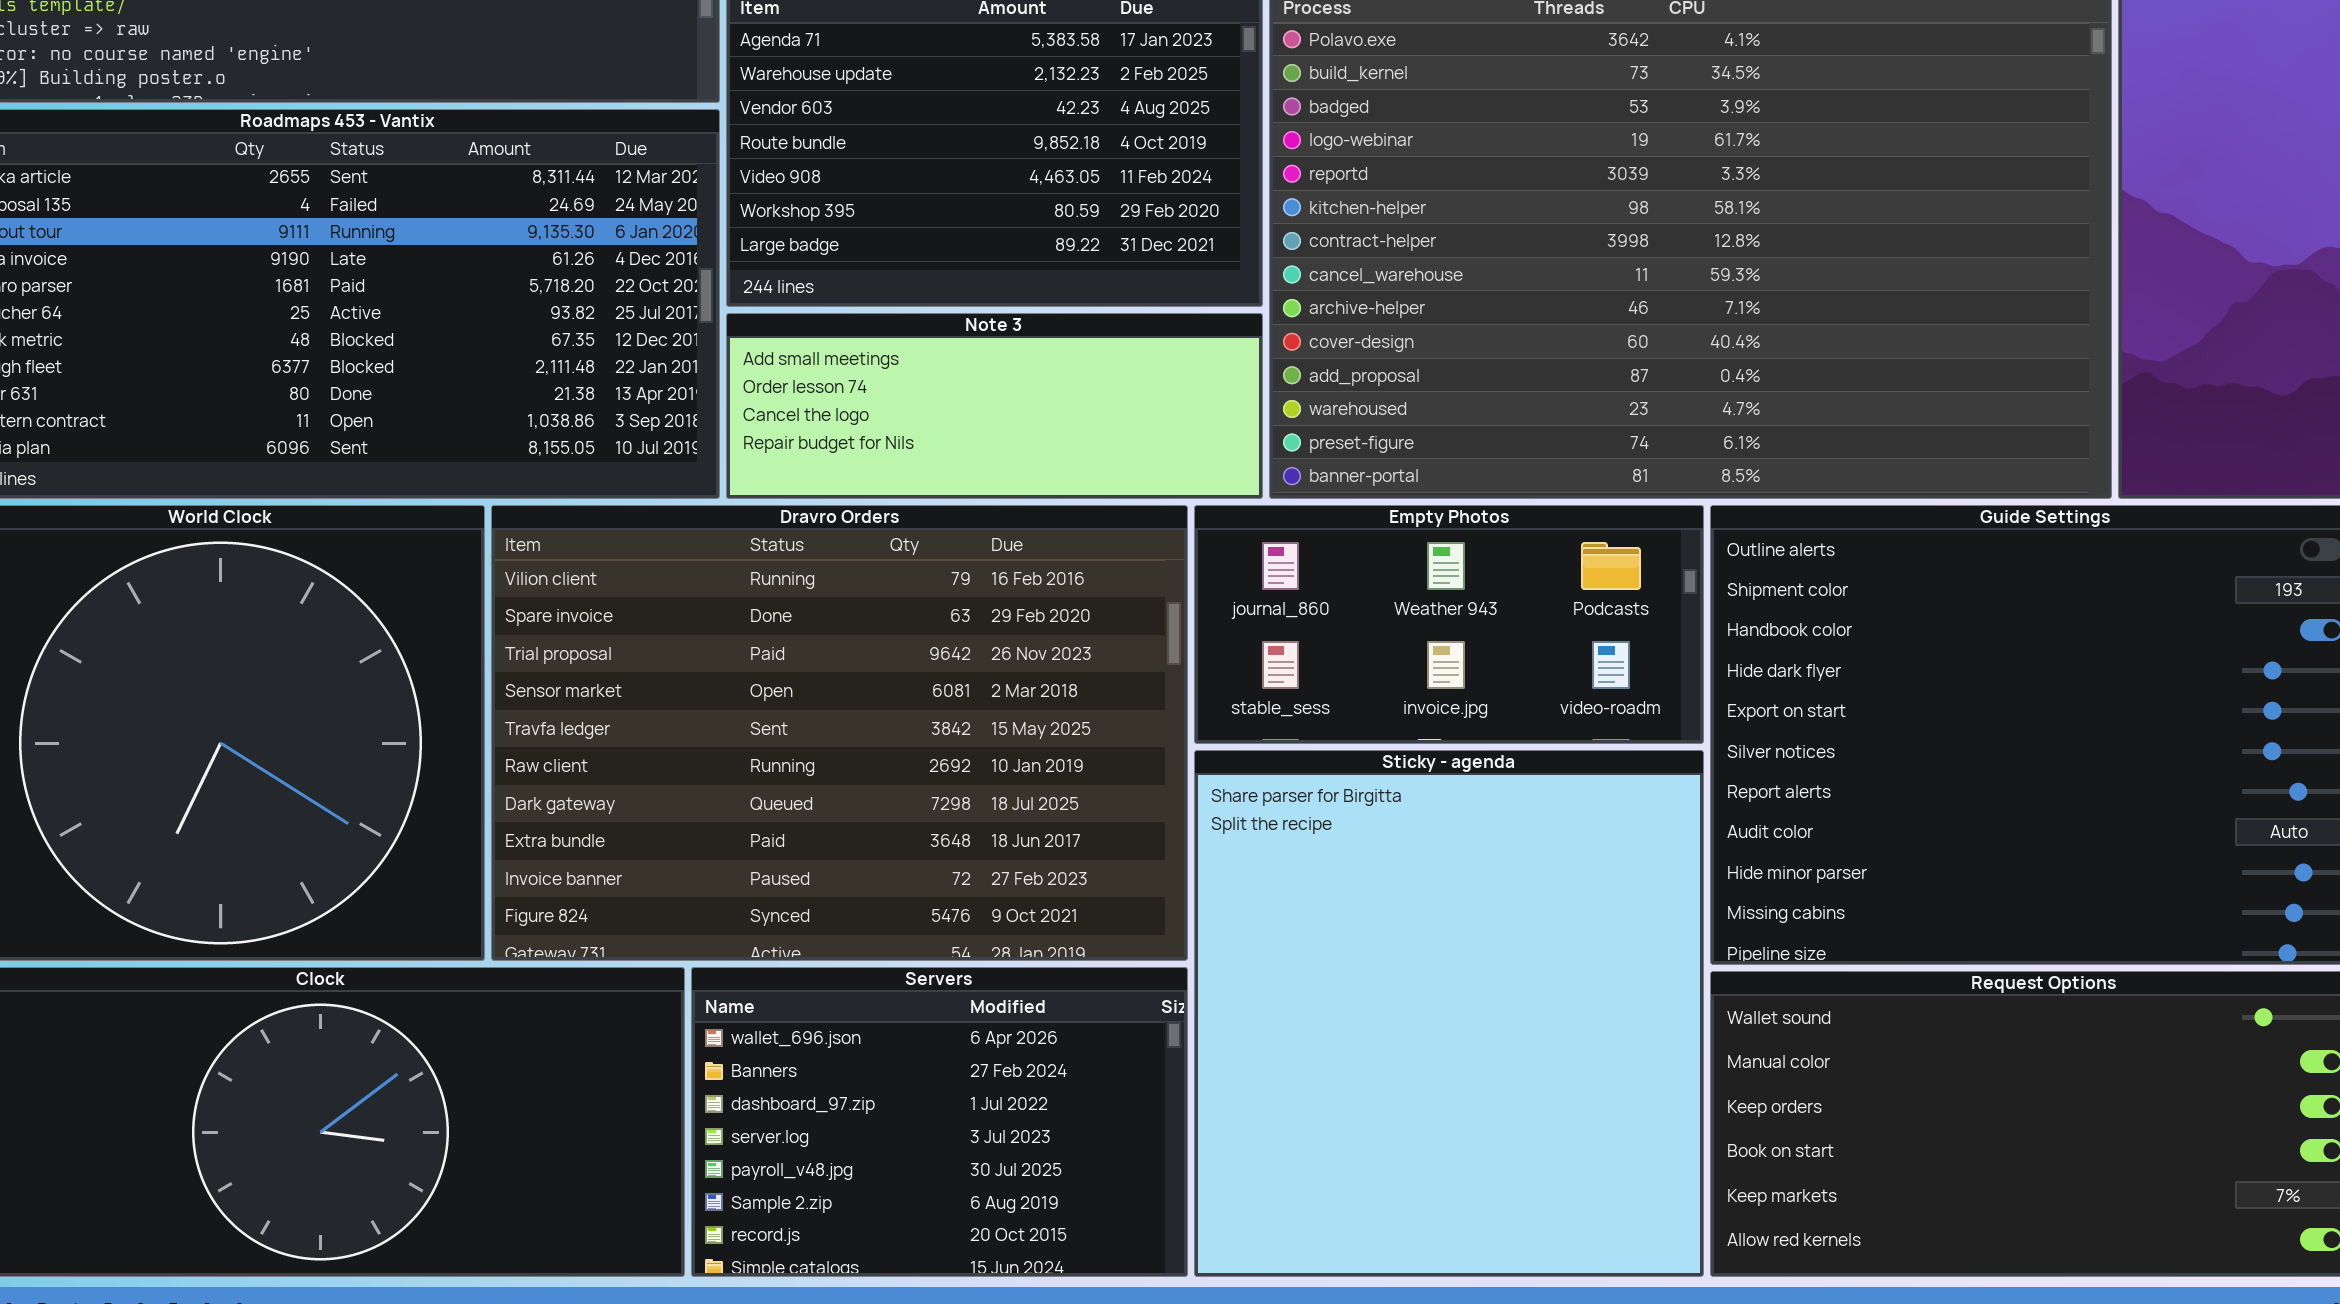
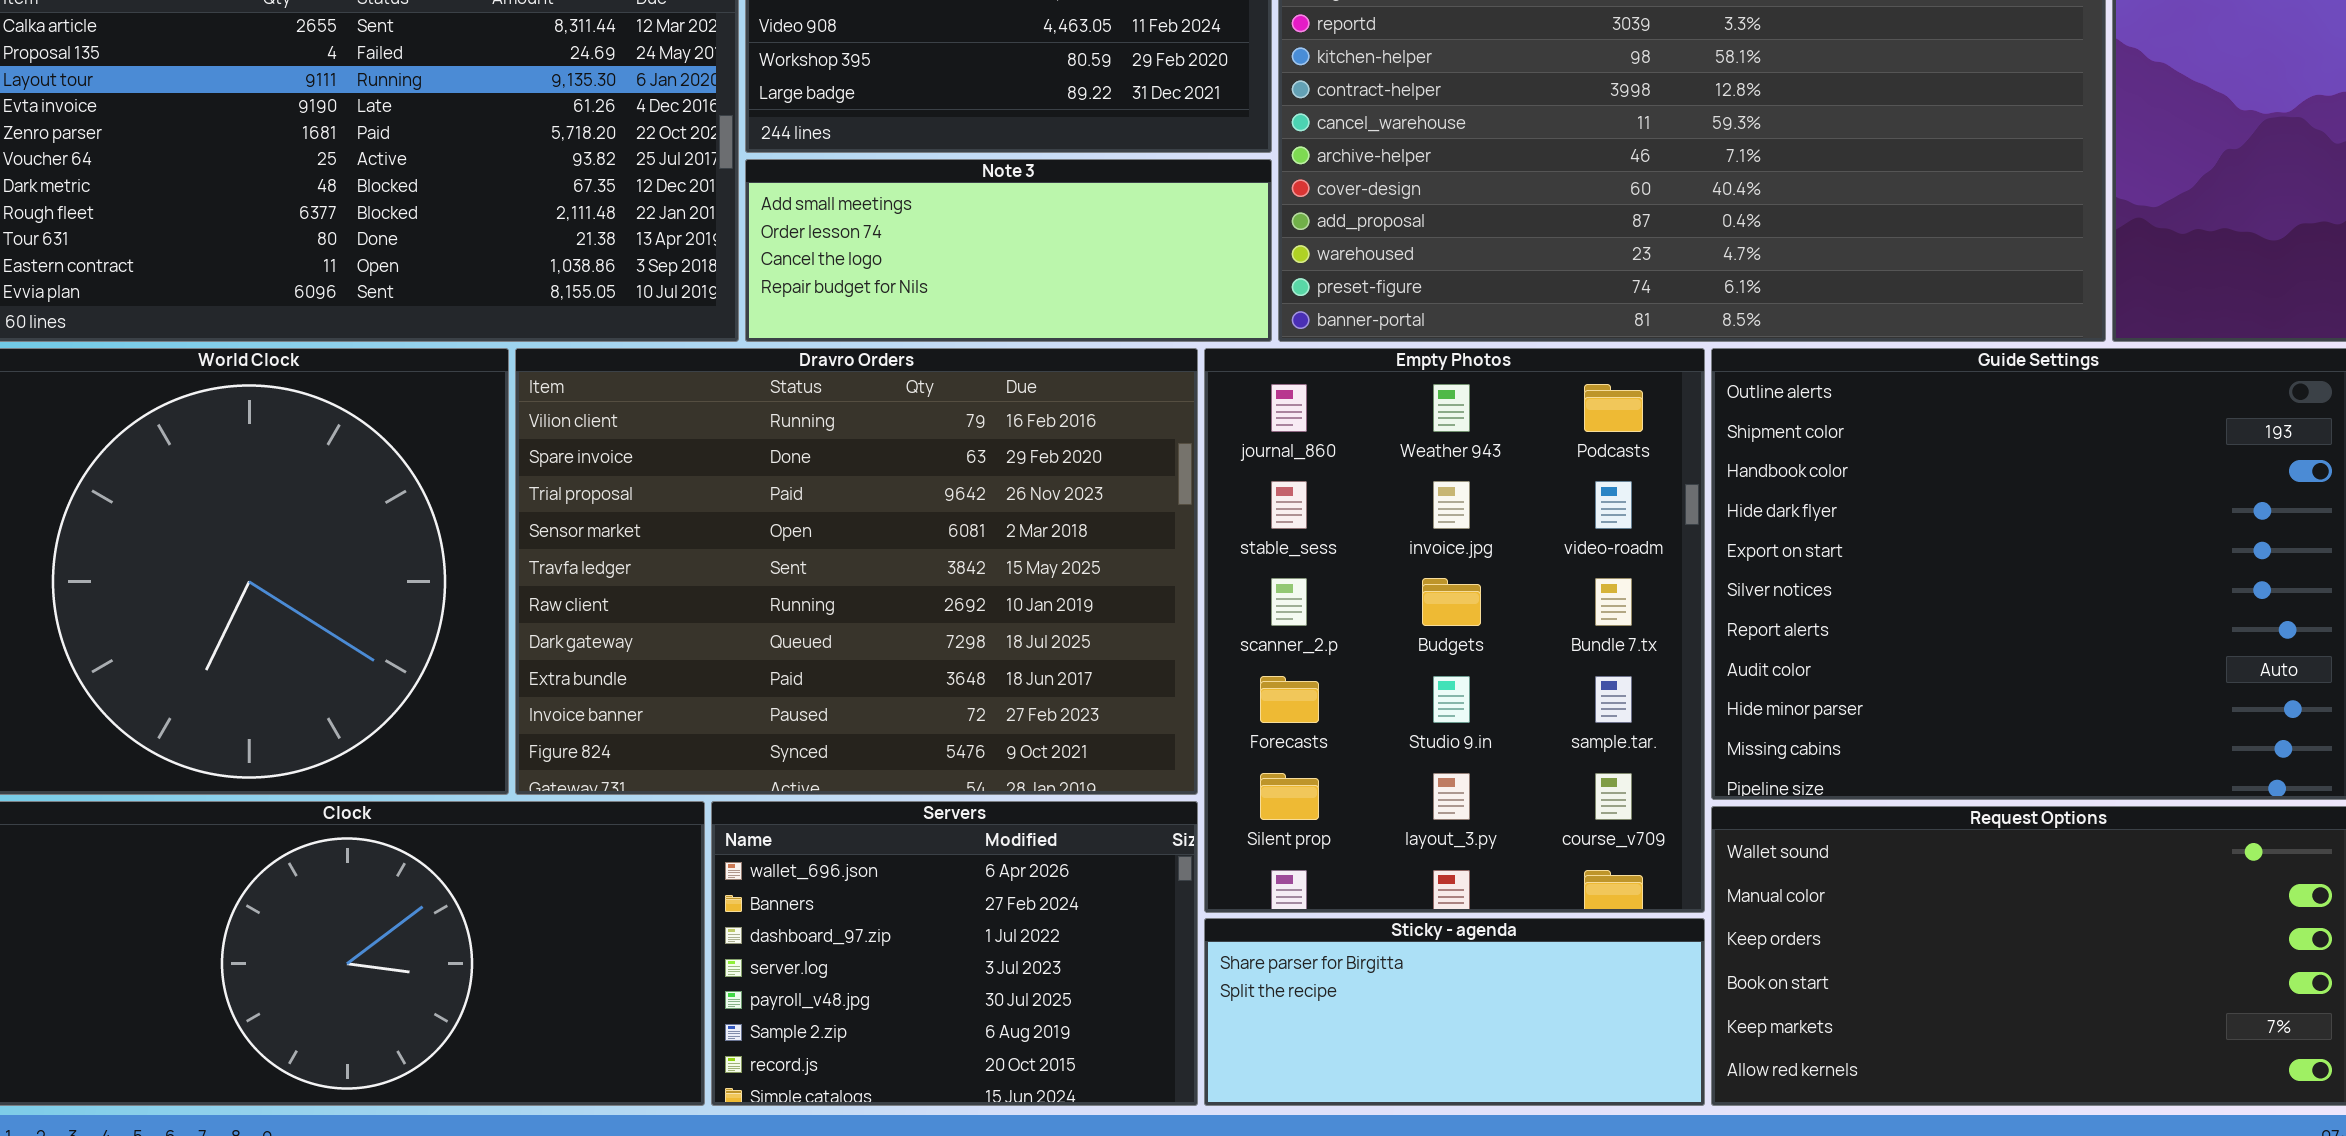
Empty Photos: [1194,505,1704,744] -> [1204,348,1705,913], resized
Sticky - agenda: [1194,750,1704,1277] -> [1204,918,1705,1106], resized

